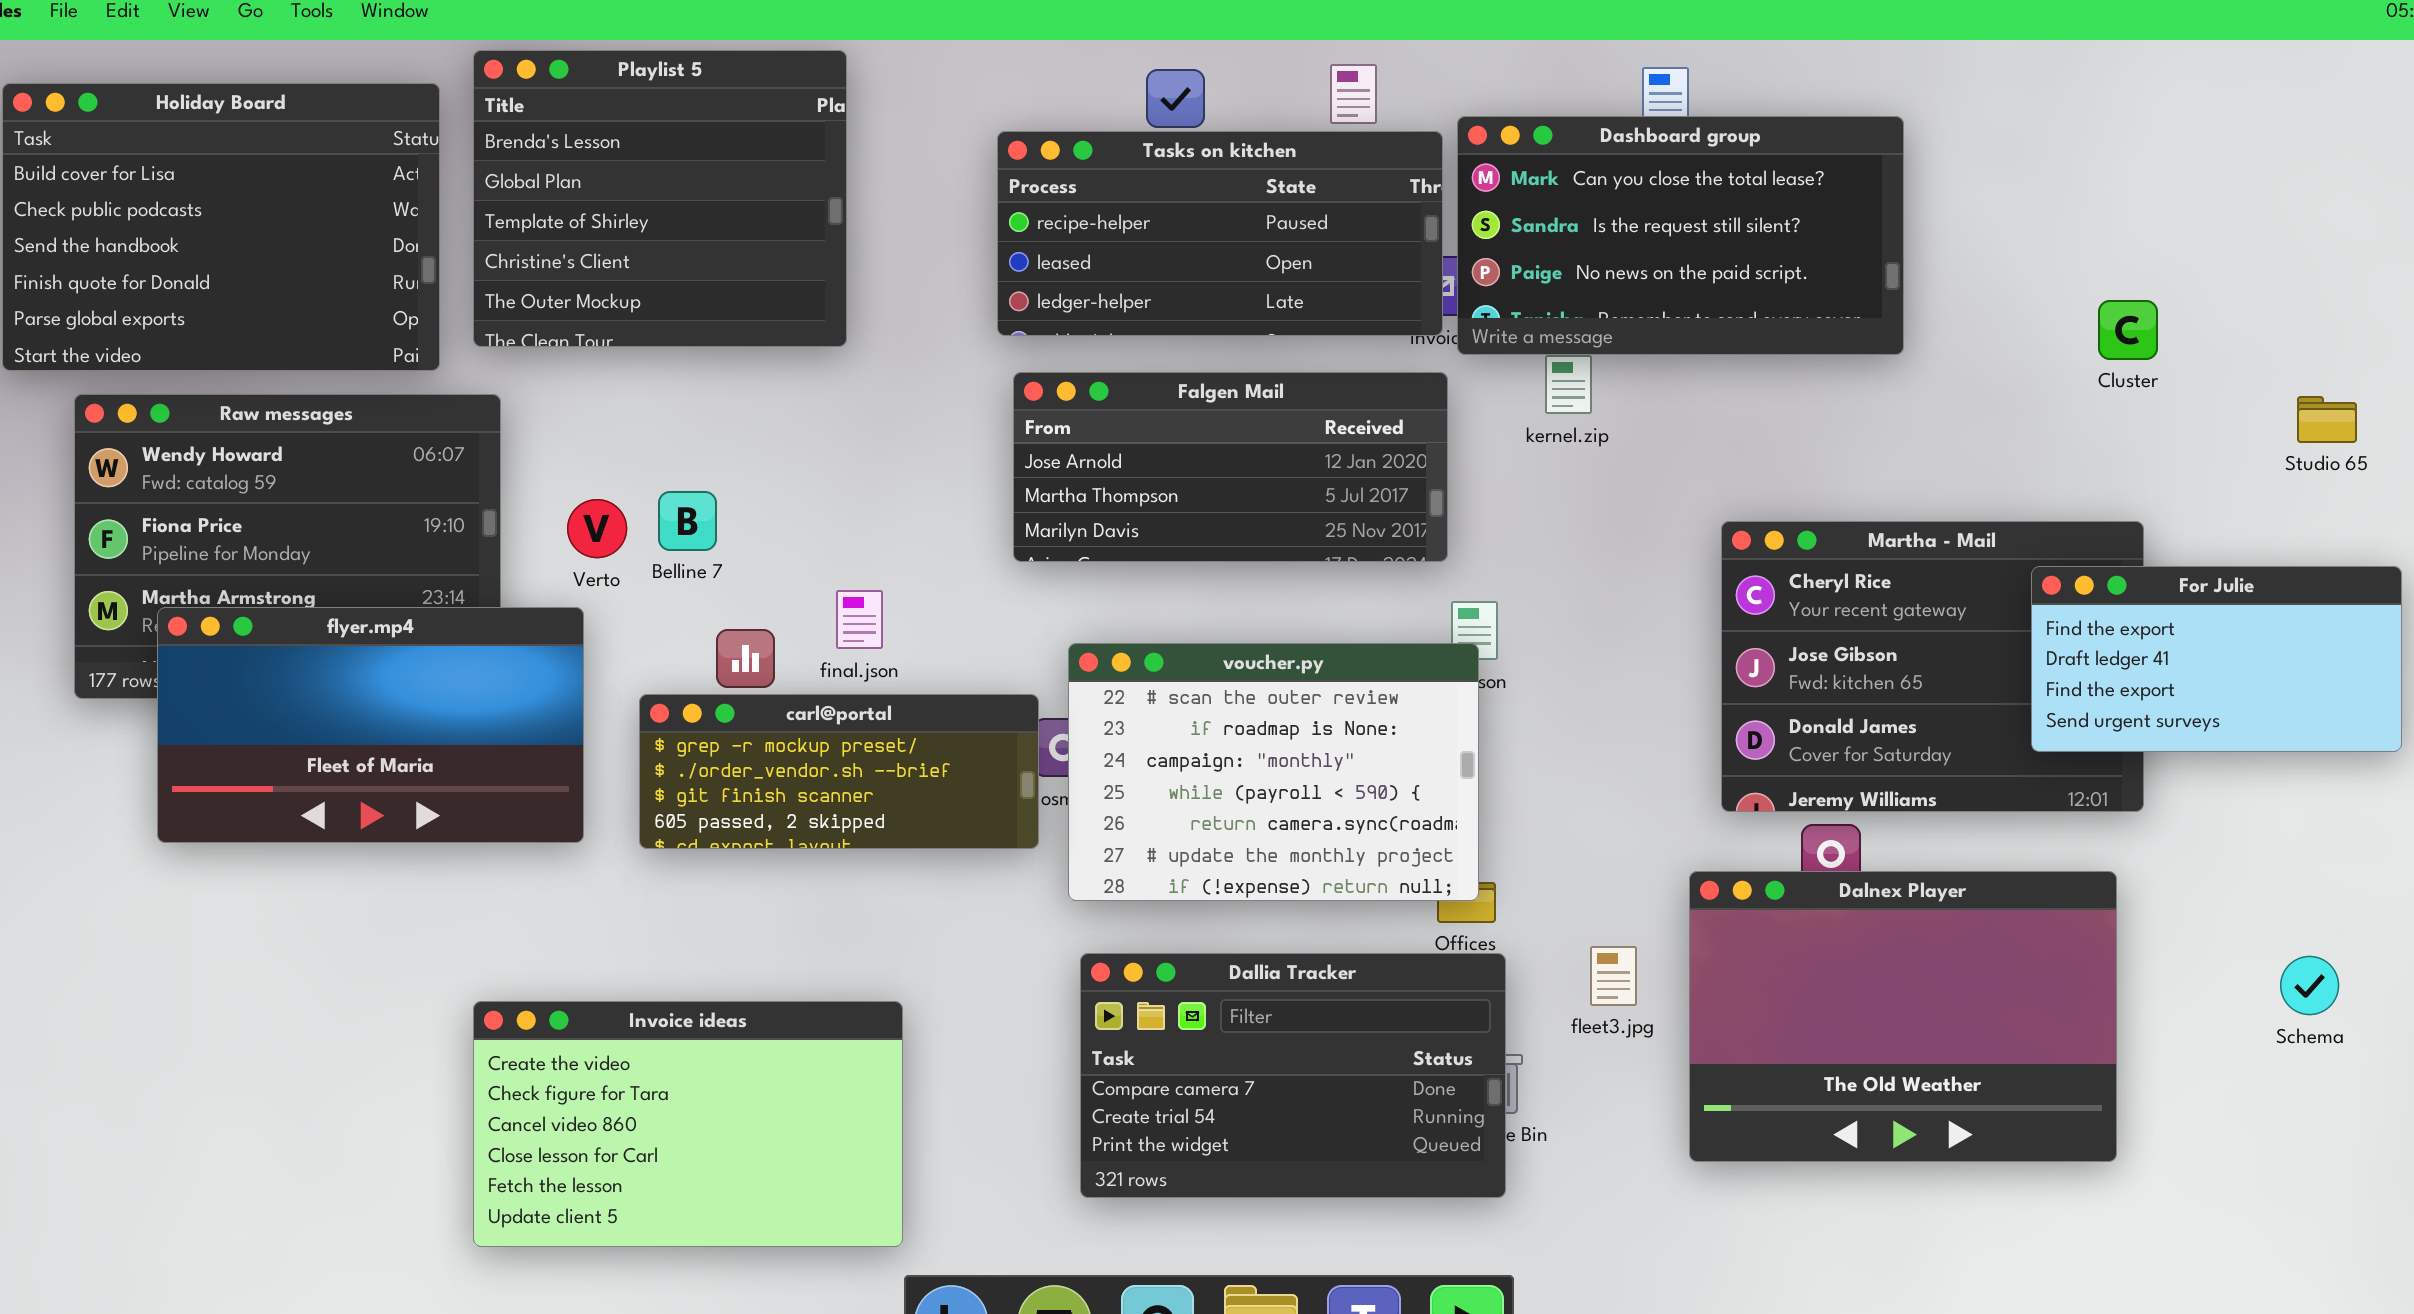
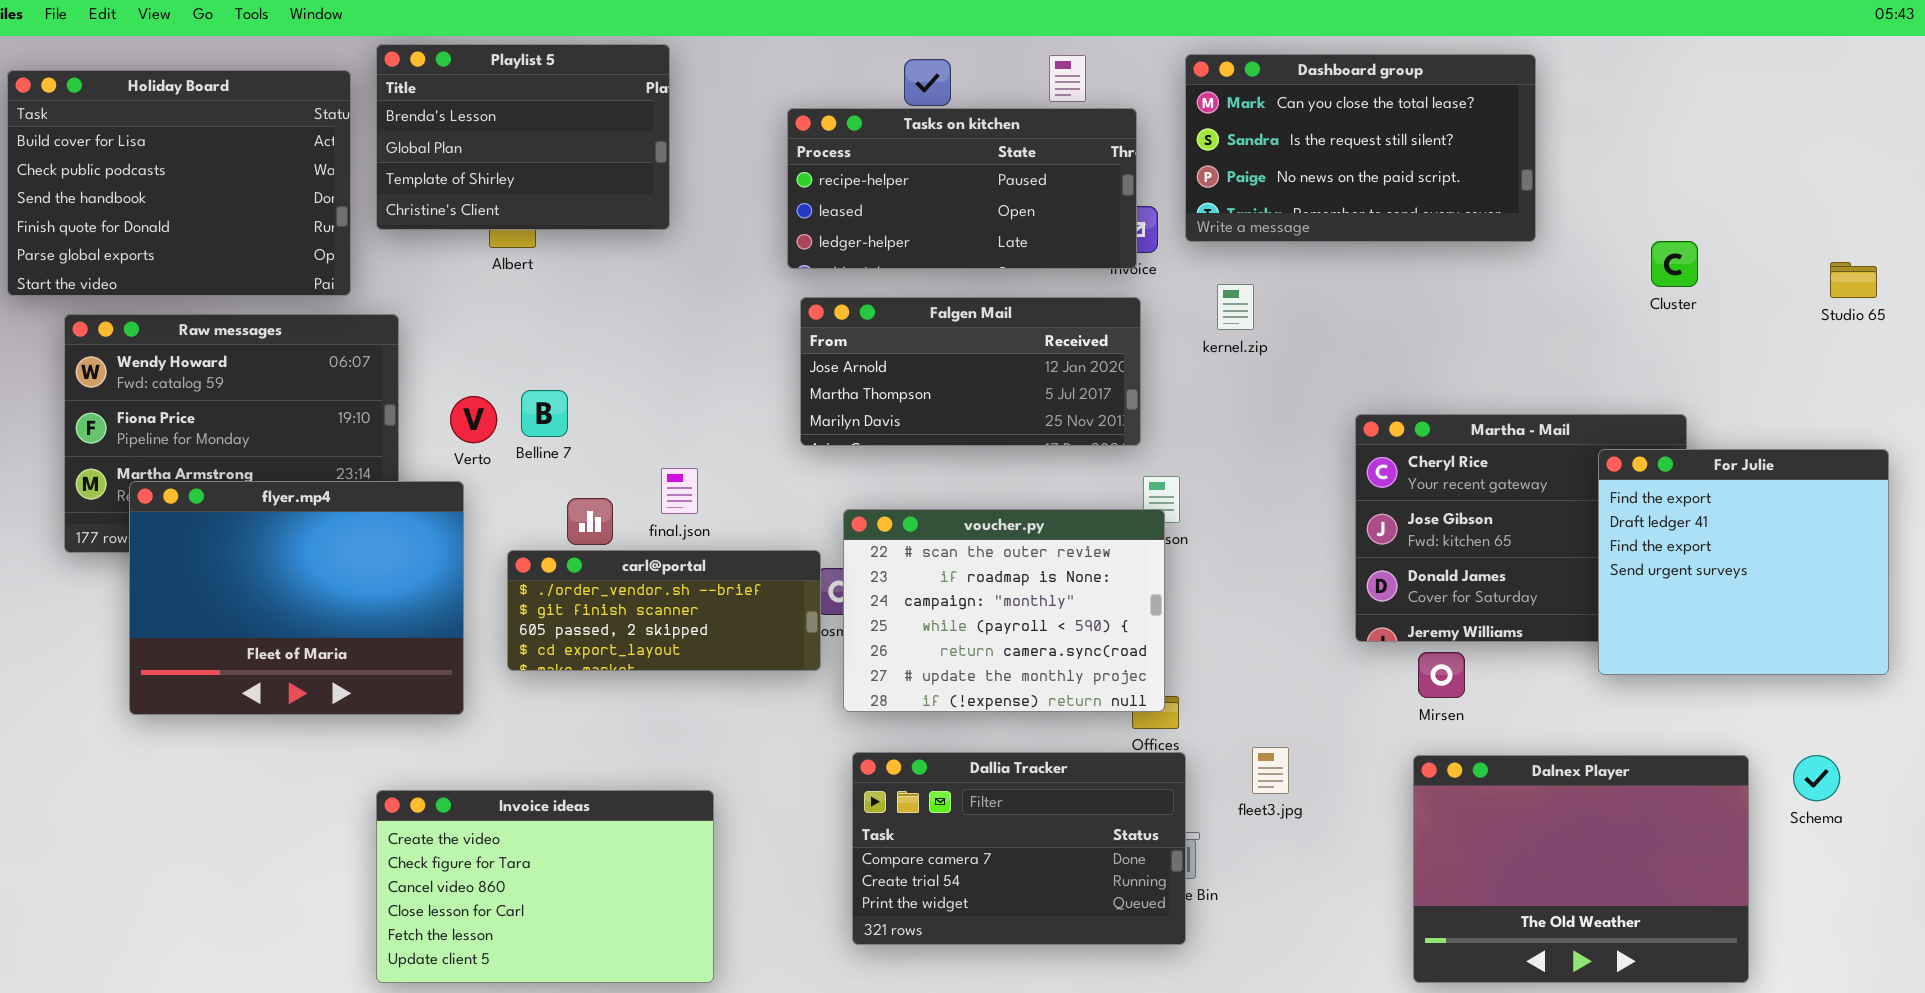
Playlist 5: [473,50,847,347] -> [376,44,670,230], resized
Dashboard group: [1457,116,1904,355] -> [1185,54,1536,242], moved
Studio 65: [2297,396,2357,443] -> [1830,262,1877,298], moved
For Julie: [2031,566,2402,752] -> [1598,449,1889,675], resized
flyer.mp4: [157,607,584,843] -> [129,481,464,715], resized
carl@portal: [639,694,1039,849] -> [507,550,821,671], scrolled down 1 row
Dalnex Player: [1689,871,2117,1162] -> [1413,755,1749,983], moved

